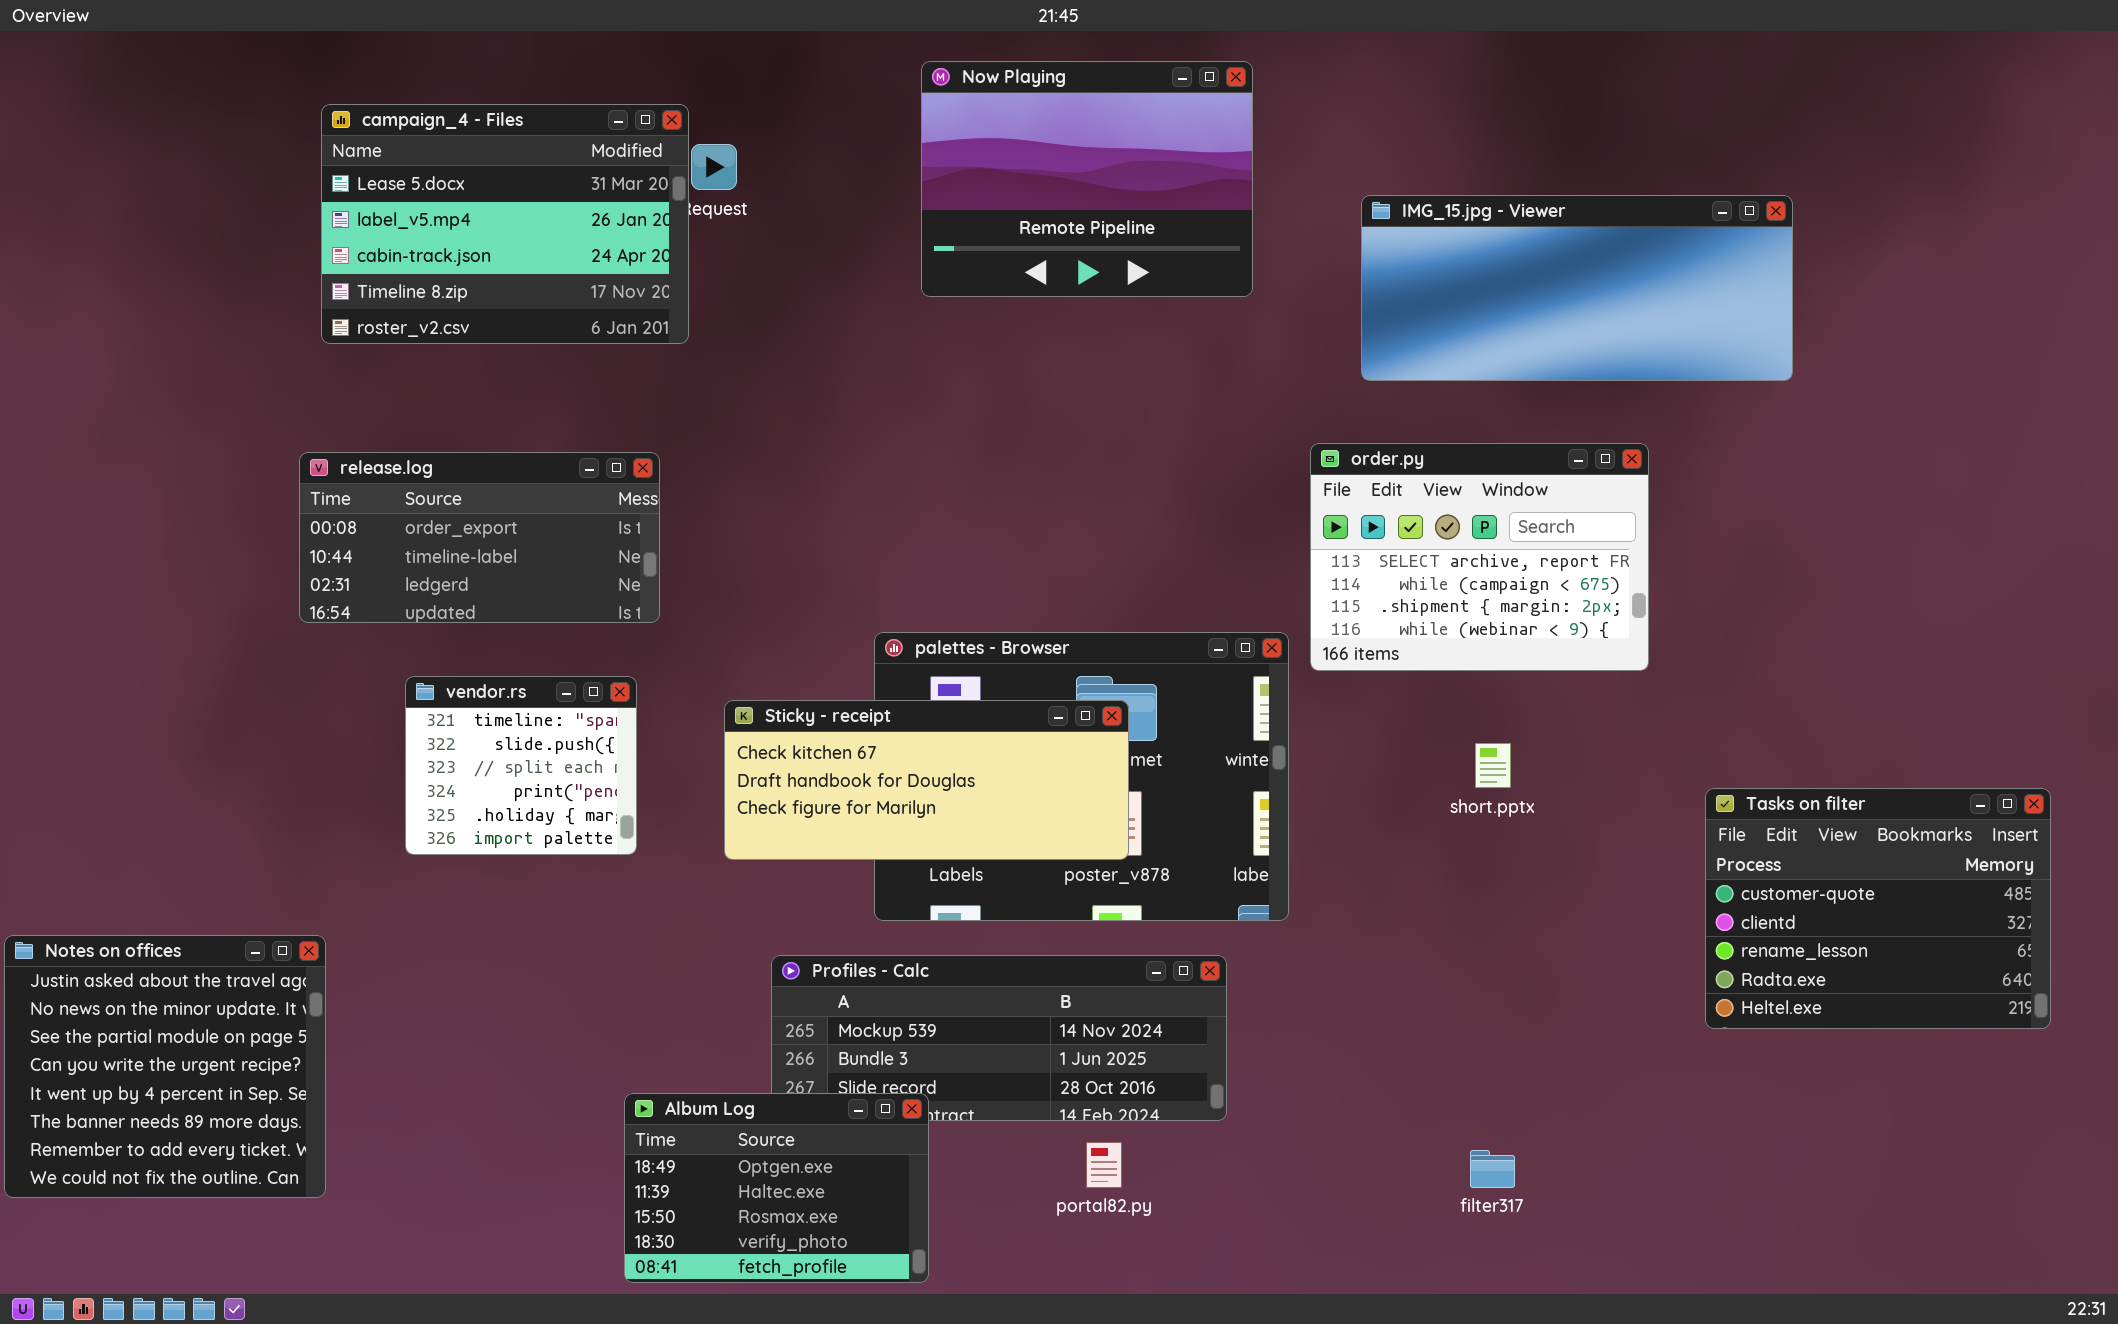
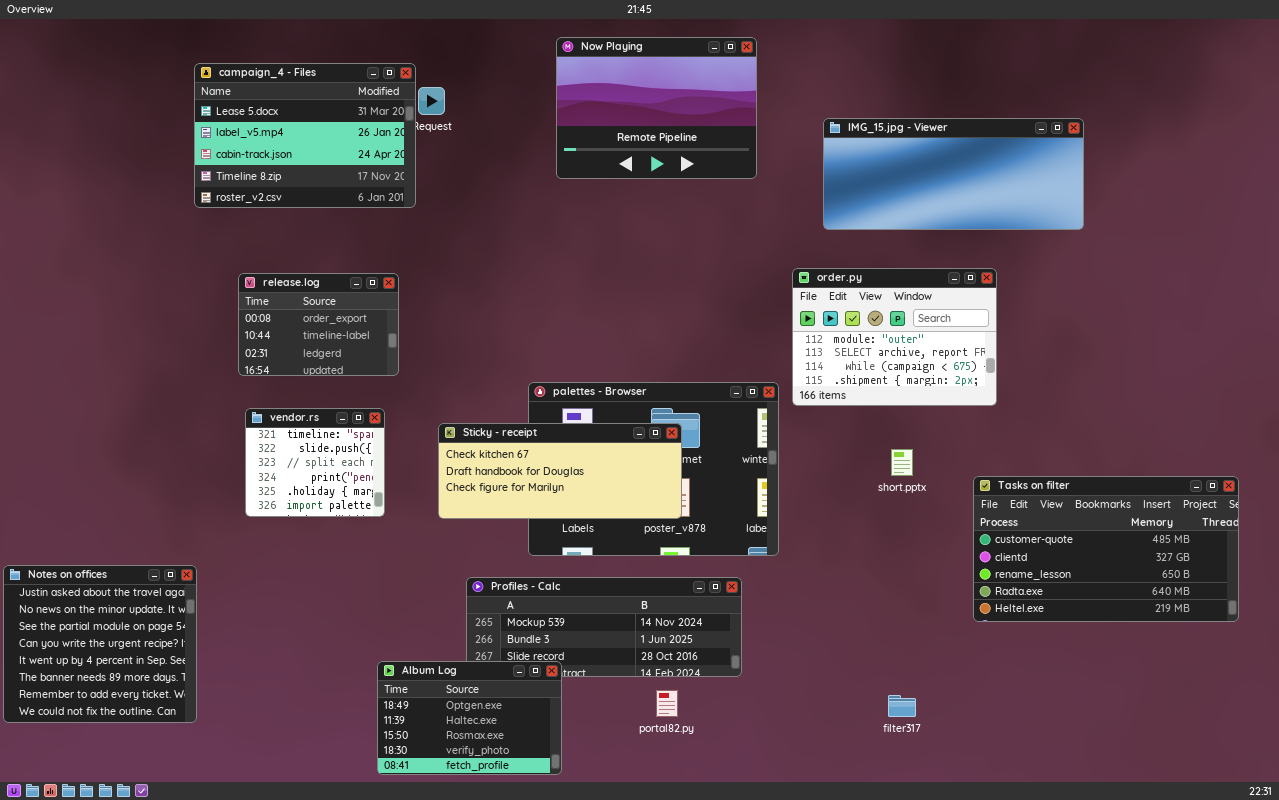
order.py: [1310,443,1649,671] -> [792,268,997,406], scrolled up 1 row
release.log: [299,452,660,623] -> [238,273,399,376], resized
Tasks on filter: [1705,788,2051,1029] -> [973,476,1239,622], resized

